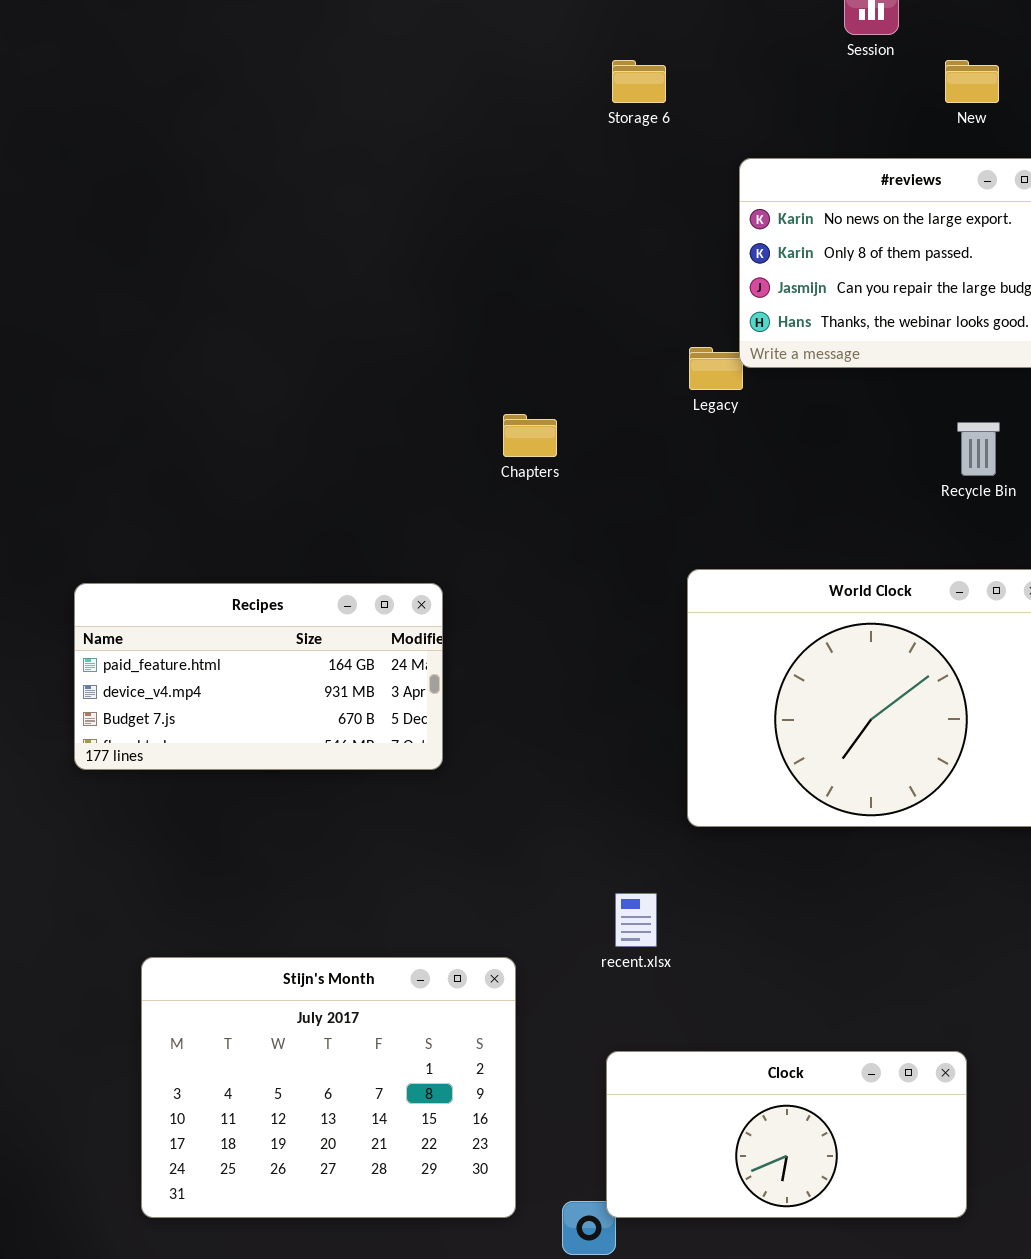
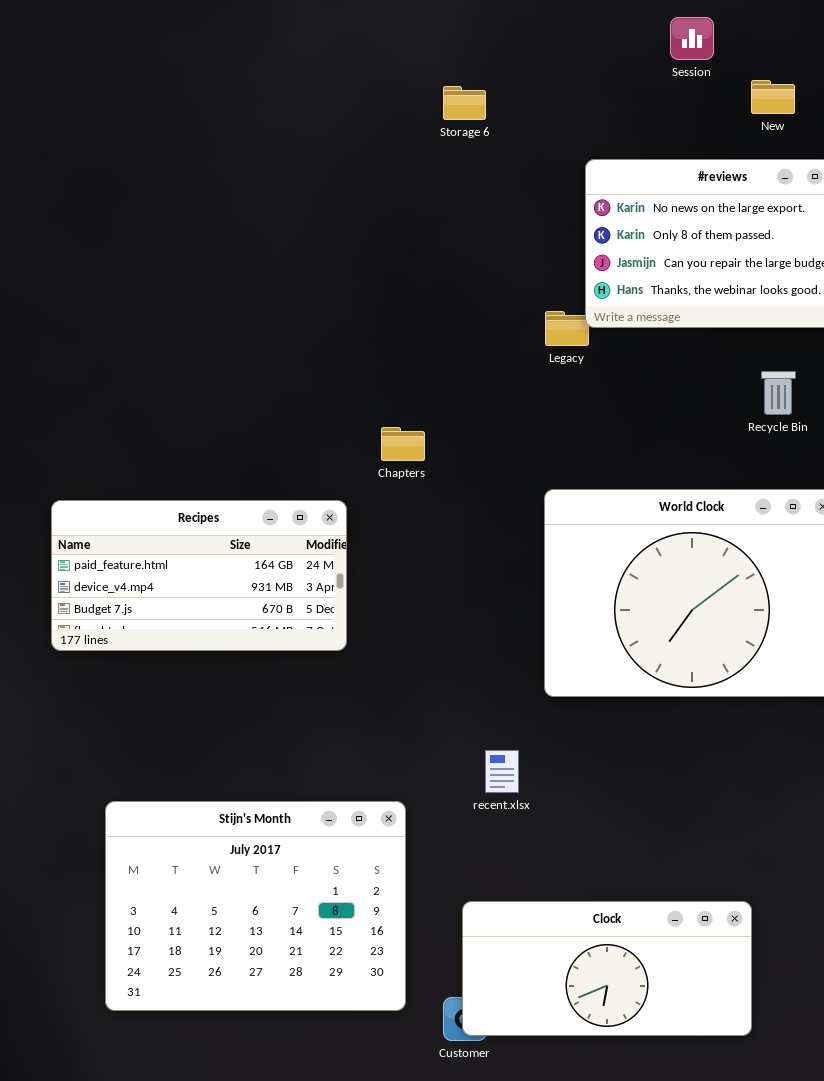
Storage 6: [612,60,666,103] -> [443,86,486,120], moved
Chapters: [503,414,557,457] -> [381,427,425,461], moved
Clock: [606,1051,967,1218] -> [462,901,752,1036], moved

